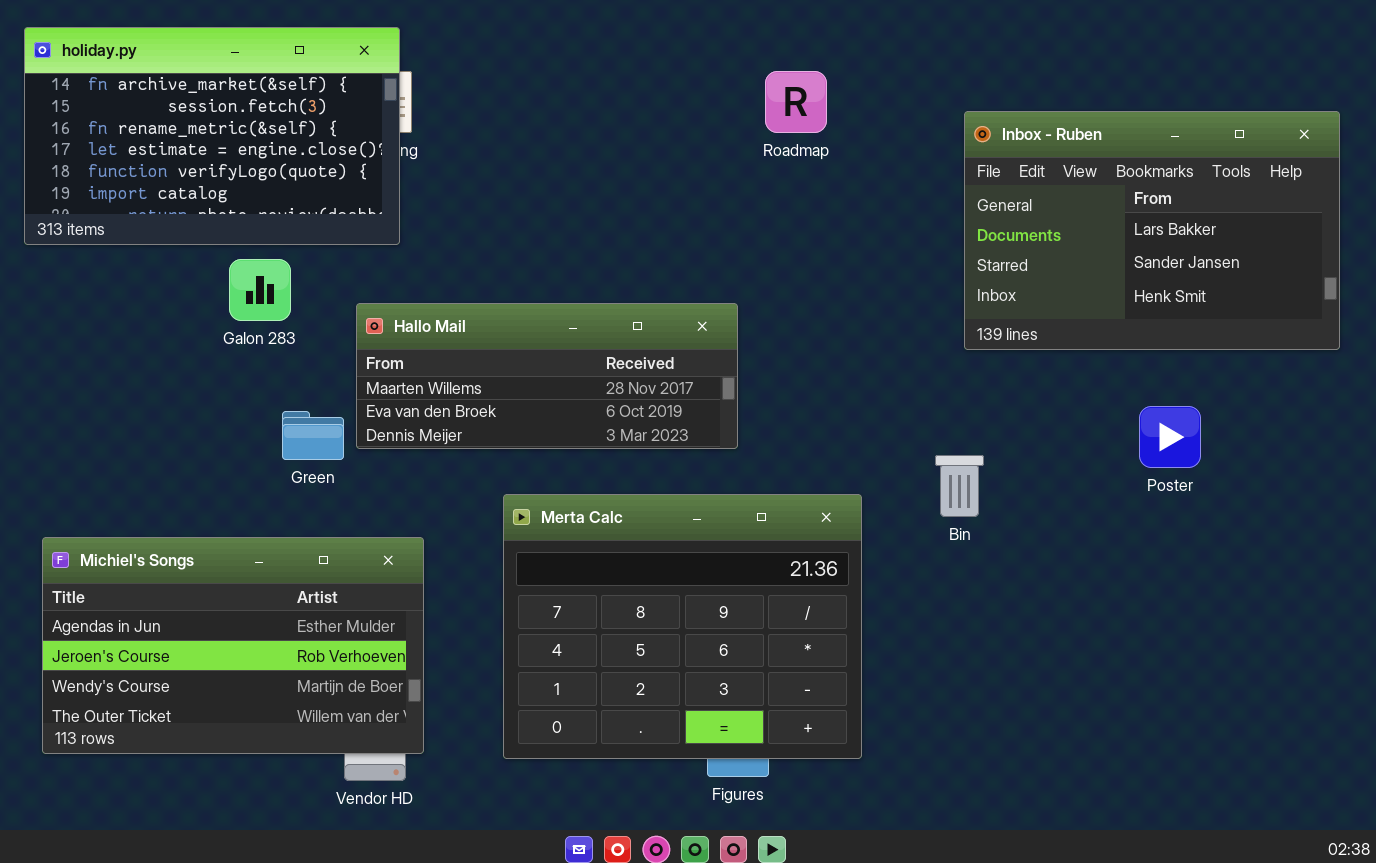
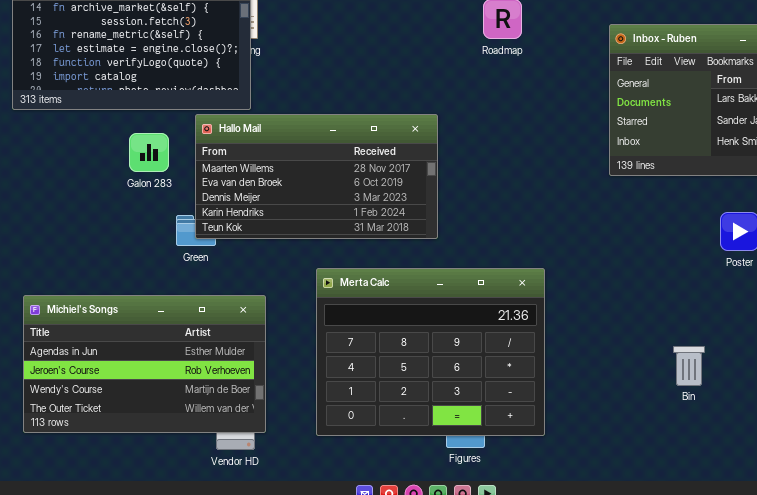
Galon 283: [229,259,291,321] -> [129,133,169,172], moved
Hallo Mail: [356,303,738,449] -> [195,114,438,239], moved, resized
Bin: [935,455,984,517] -> [673,346,705,386], moved

